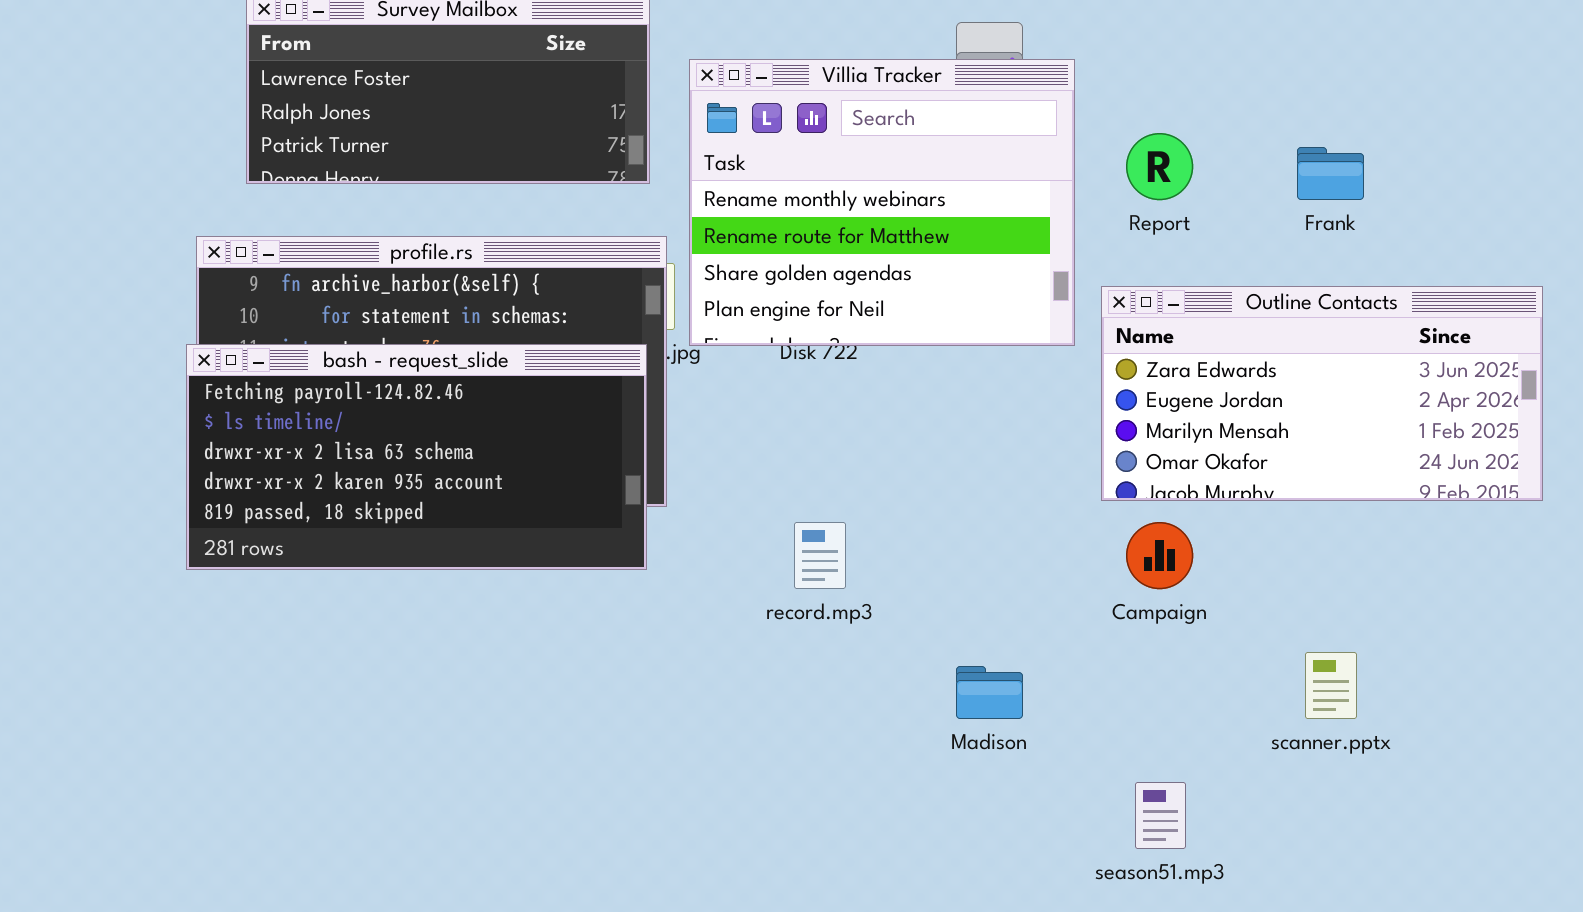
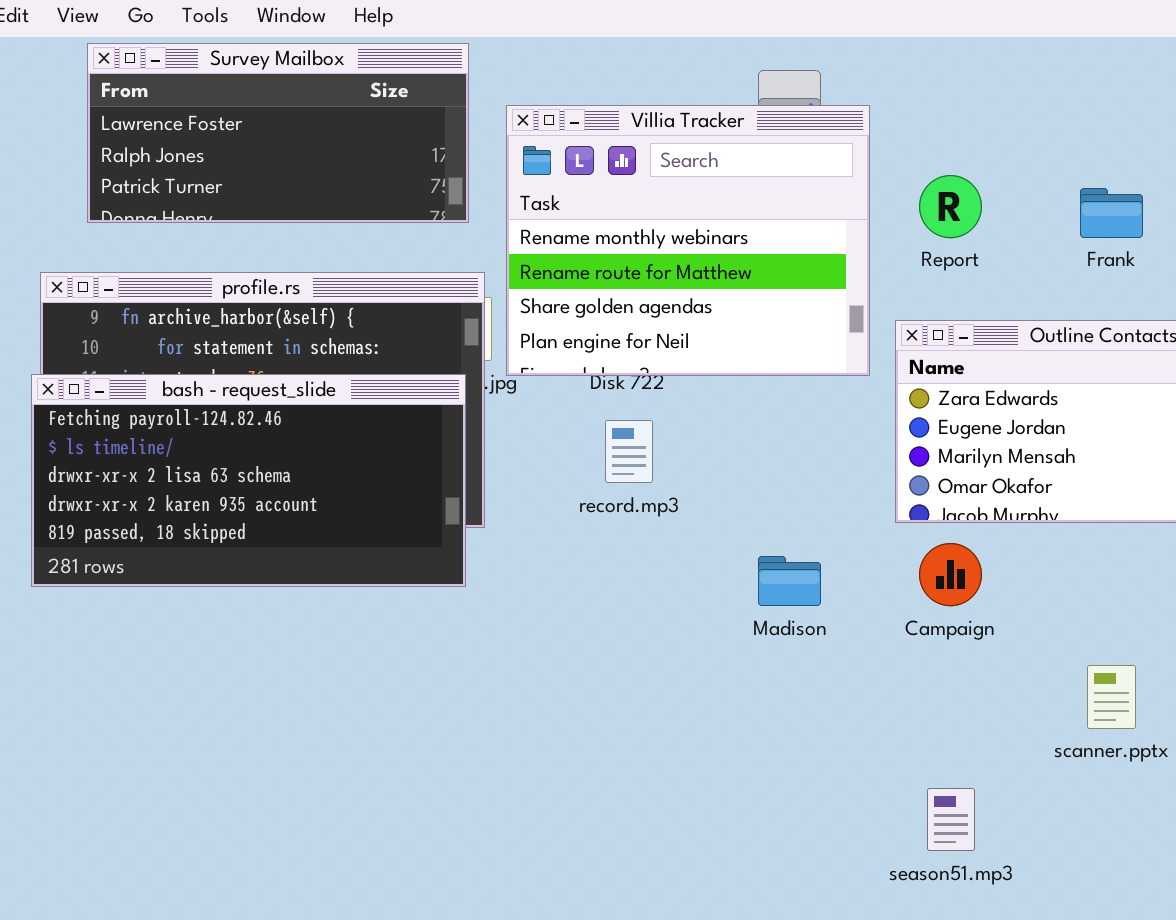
record.mp3: [794,522,846,589] -> [605,420,653,483], moved
Madison: [956,666,1023,719] -> [758,556,821,606], moved

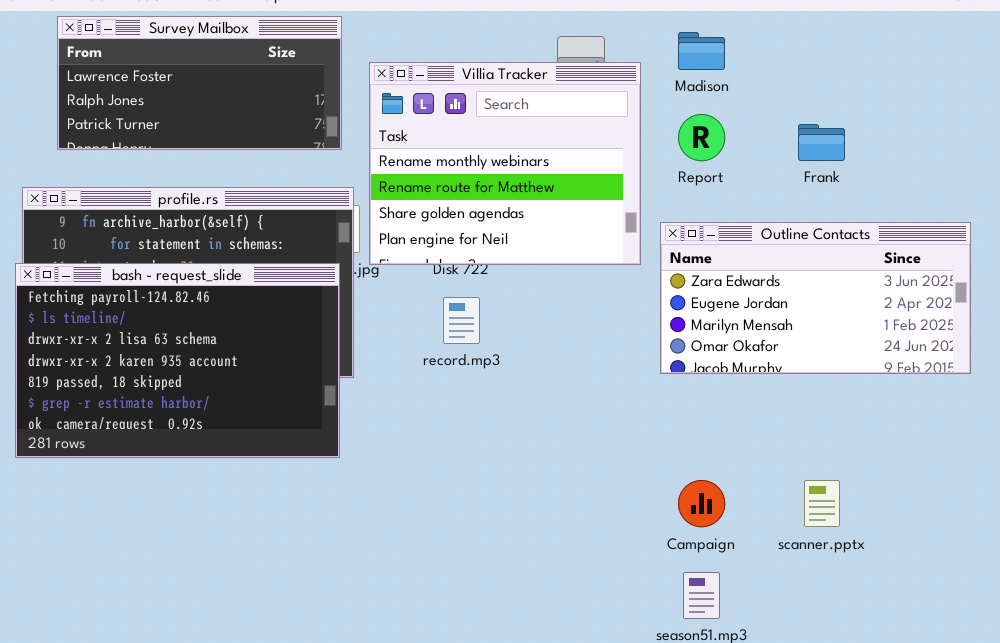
bash - request_slide: [31,374,466,587] -> [15,263,340,458], resized
Campaign: [919,543,982,606] -> [678,480,725,527], moved
Madison: [758,556,821,606] -> [678,32,725,70], moved

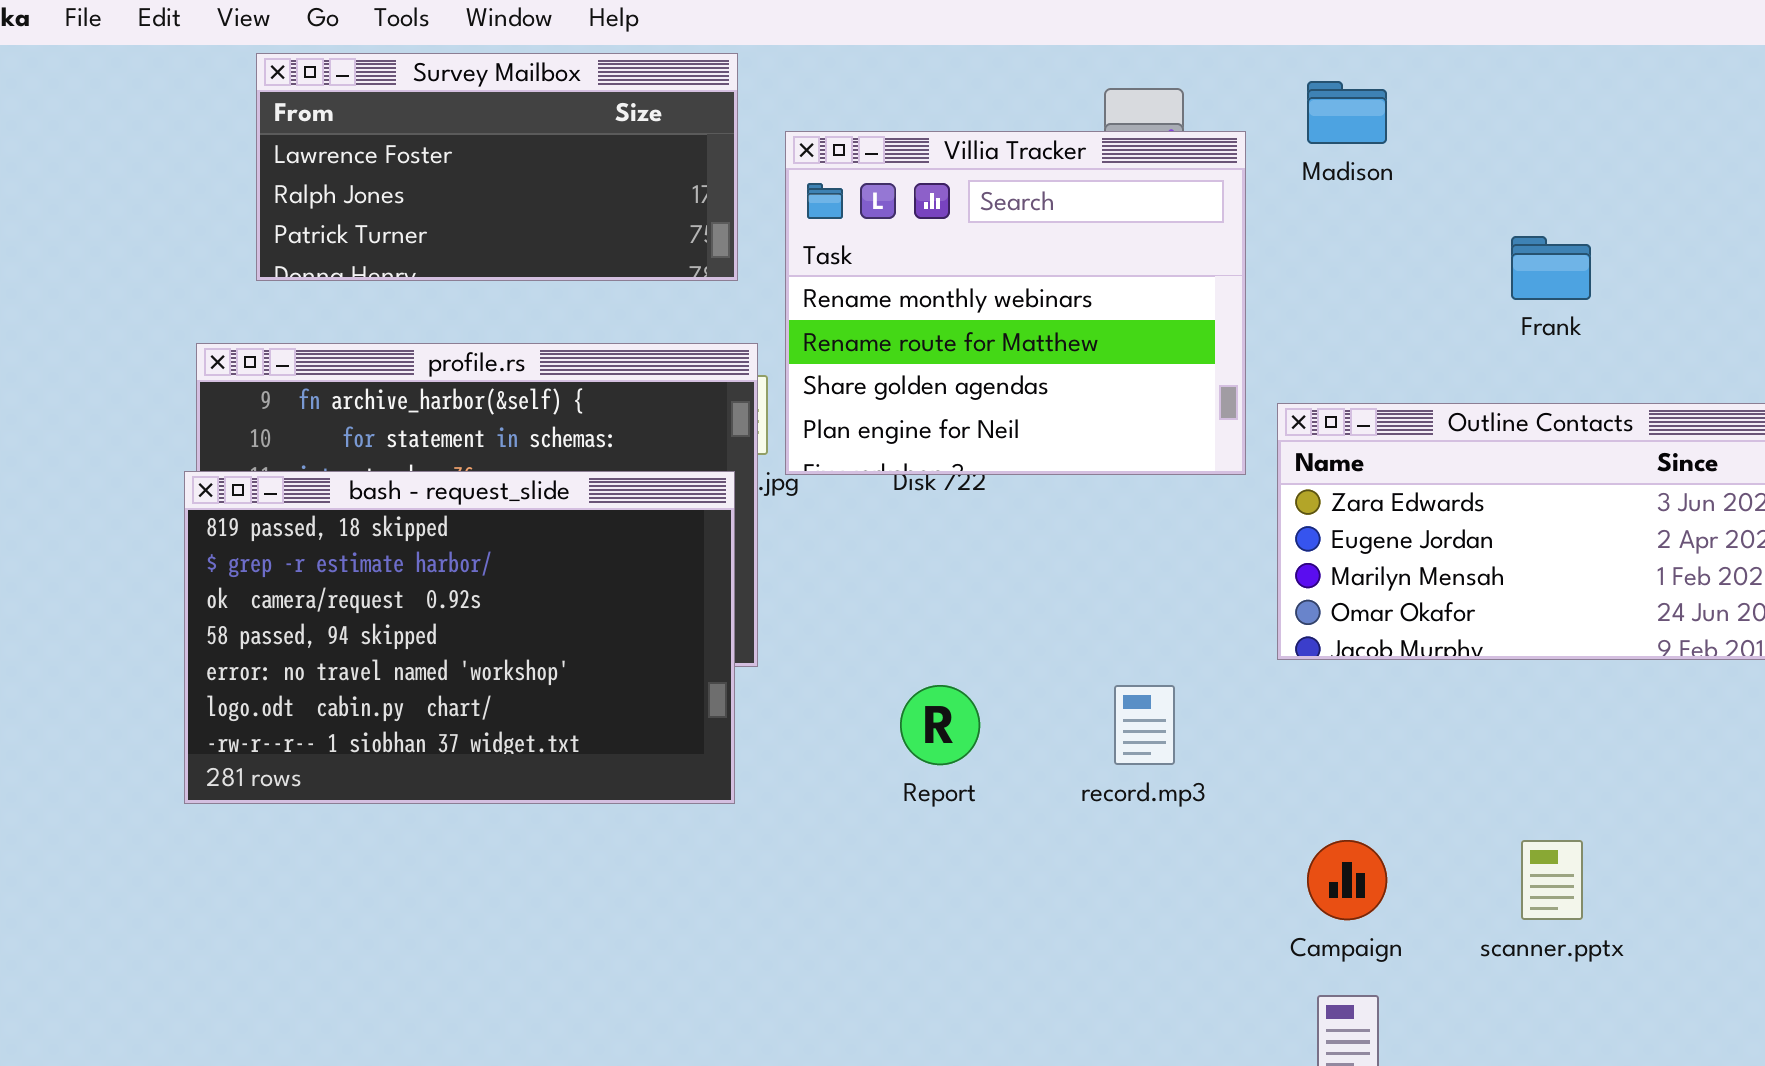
Report: [678,114,725,161] -> [900,685,980,765], moved
bash - request_slide: [15,263,340,458] -> [184,471,735,804], scrolled down 4 rows
record.mp3: [443,297,480,344] -> [1114,685,1175,765], moved

